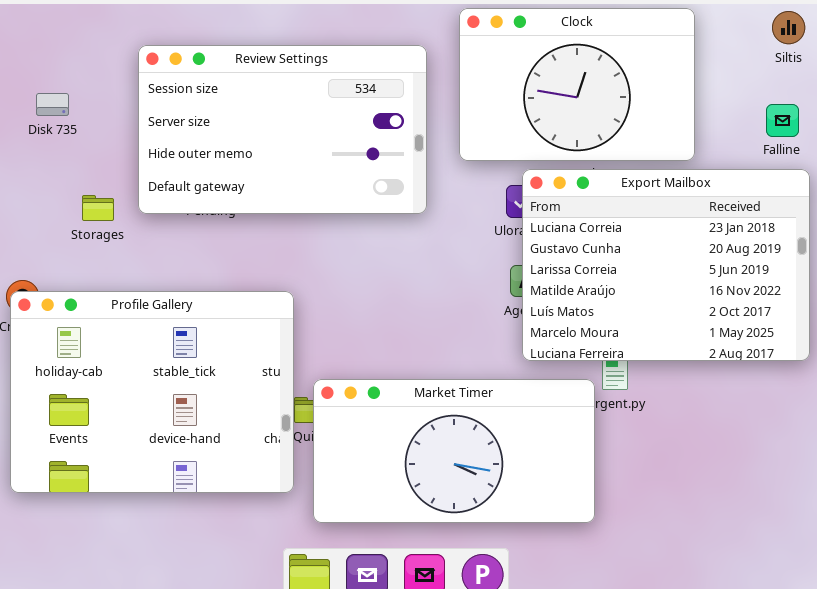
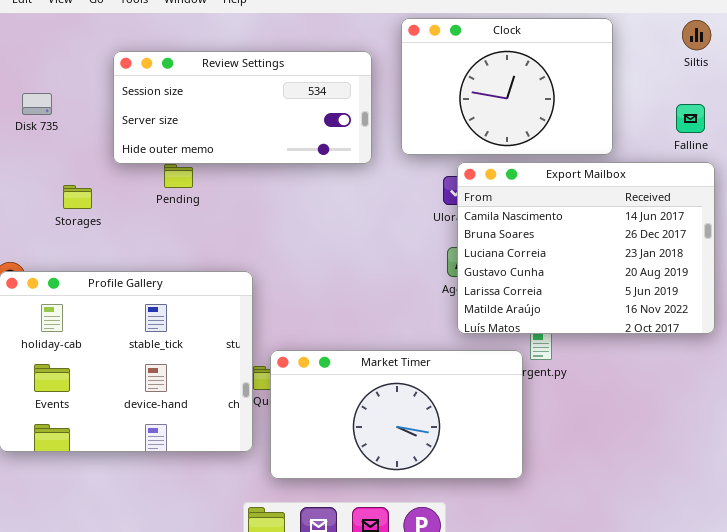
Review Settings: [138,45,427,214] -> [113,51,372,164], resized
Export Mailbox: [522,169,810,361] -> [457,162,715,334], scrolled up 2 rows

